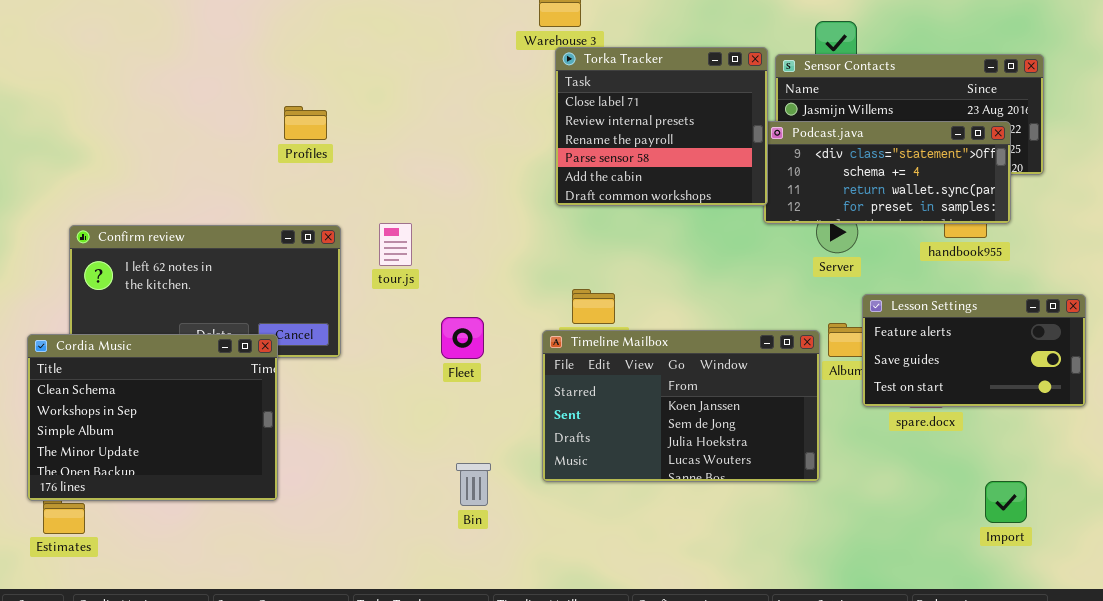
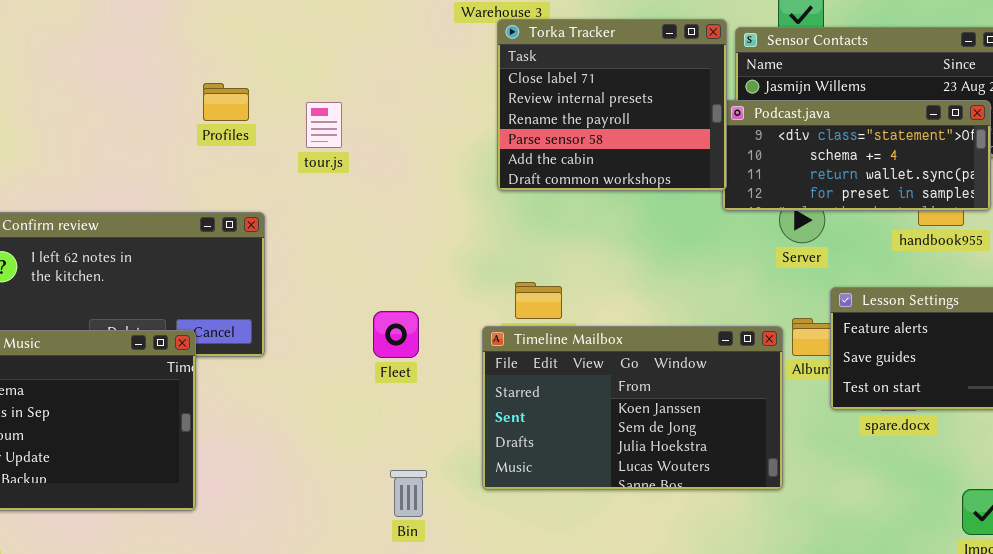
tour.js: [379,223,412,266] -> [306,102,342,148], moved

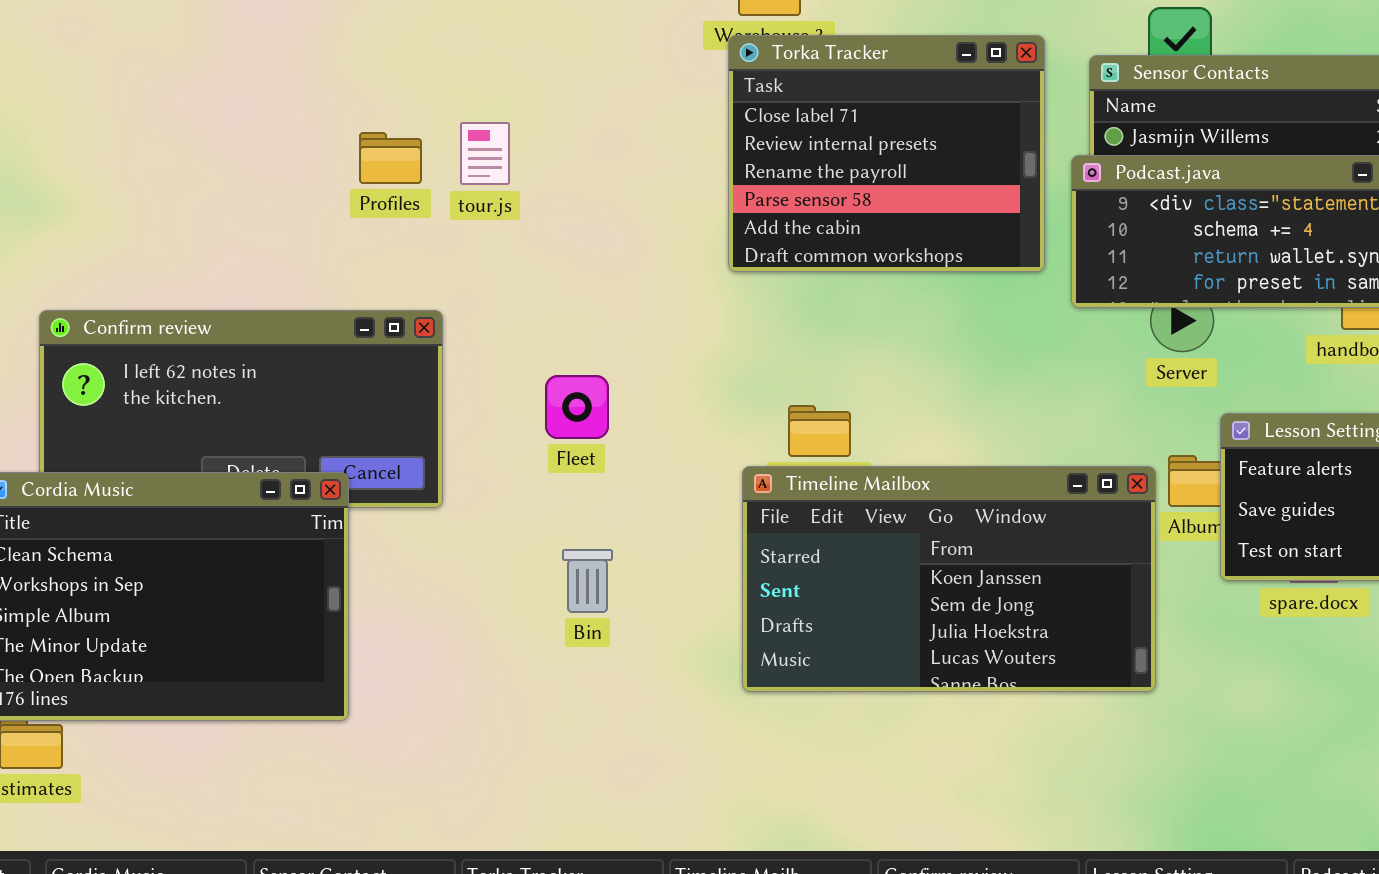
Torka Tracker: [497,19,727,191] -> [728,35,1045,272], moved
tour.js: [306,102,342,148] -> [460,122,510,185], moved
Fleet: [373,311,419,358] -> [545,375,609,439], moved
Bin: [390,470,427,517] -> [562,549,613,613], moved

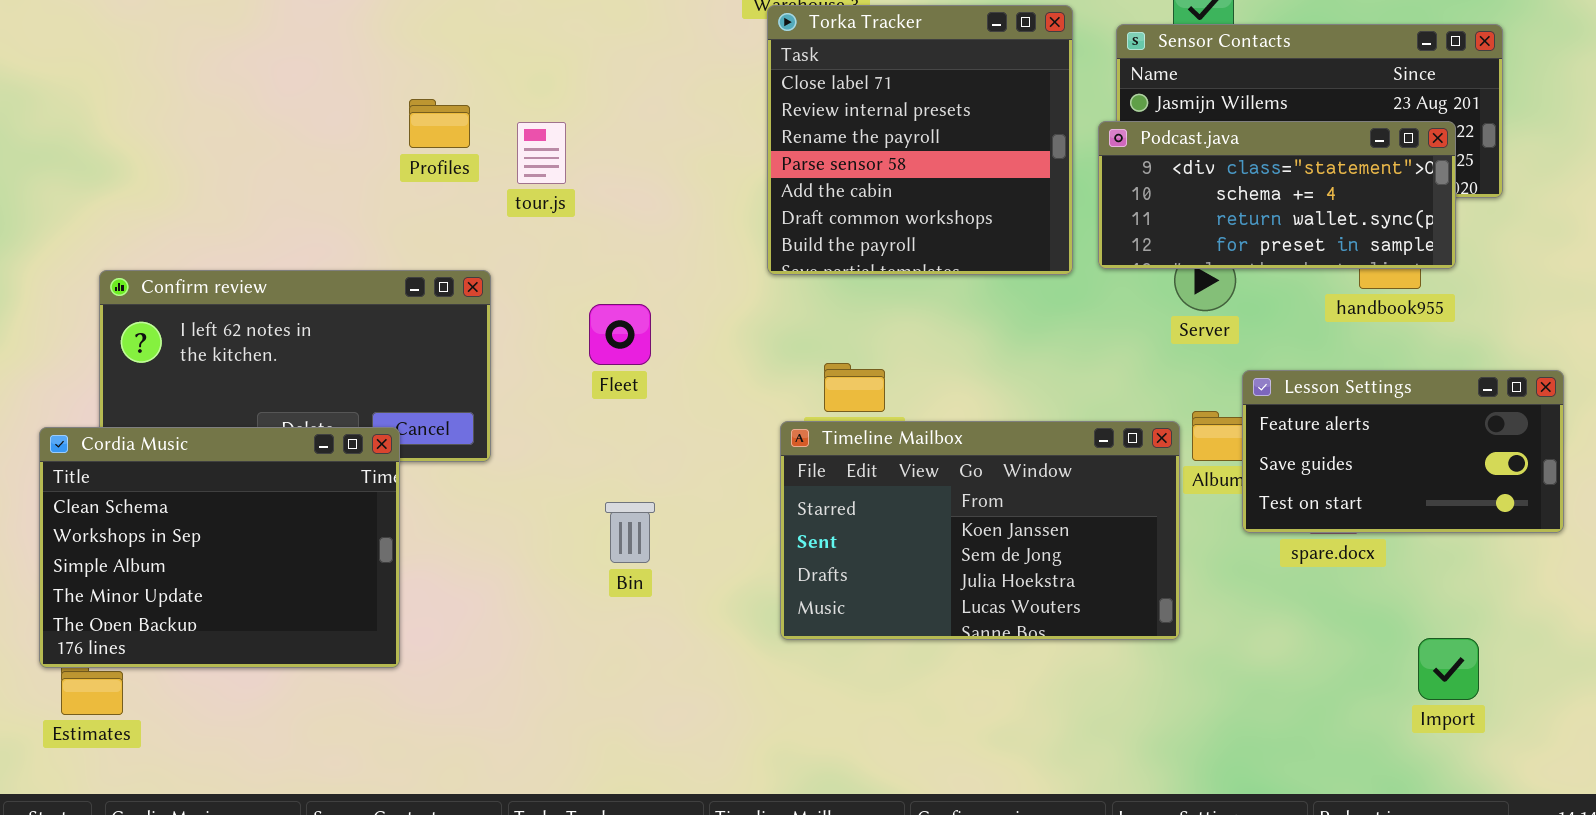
Torka Tracker: [728,35,1045,272] -> [767,5,1073,275], resized
tour.js: [460,122,510,185] -> [517,122,566,184], moved
Fleet: [545,375,609,439] -> [589,304,651,365], moved

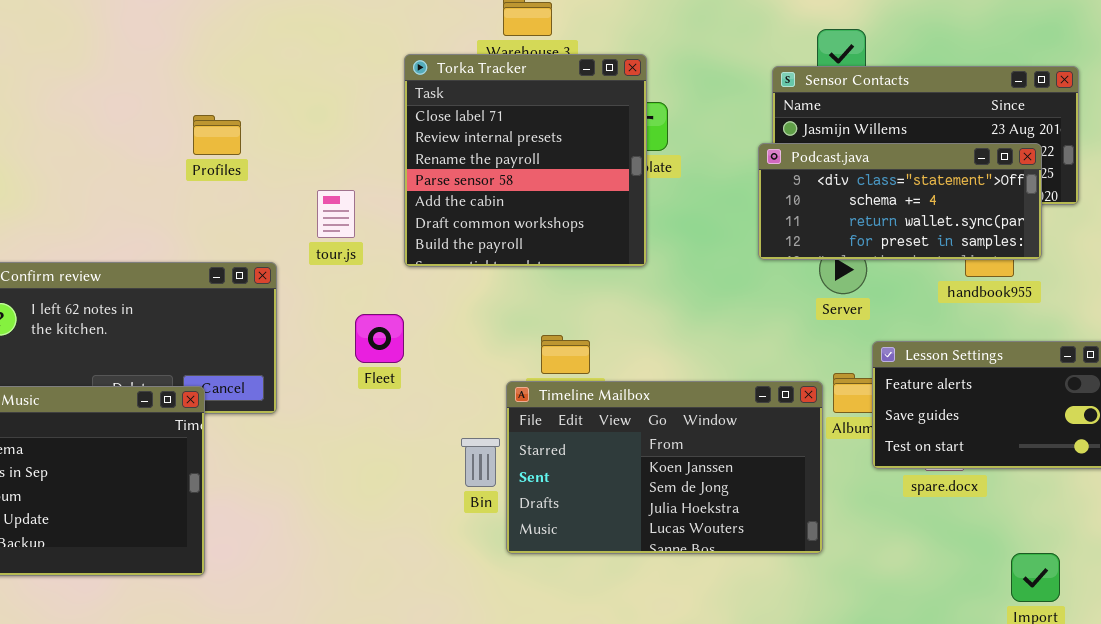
Torka Tracker: [767,5,1073,275] -> [404,54,647,267], moved
Profiles: [409,99,470,148] -> [193,115,241,155], moved
tour.js: [517,122,566,184] -> [317,190,355,238], moved
Fleet: [589,304,651,365] -> [355,314,404,363], moved
Bin: [605,502,655,563] -> [461,438,500,487], moved

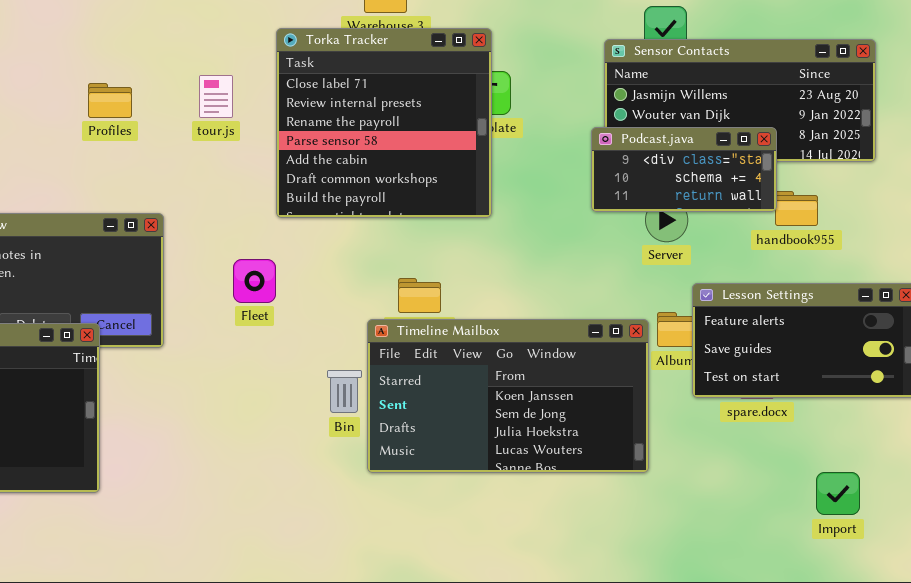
Podcast.java: [758,143,1042,260] -> [591,127,777,212], resized
tour.js: [317,190,355,238] -> [199,75,233,118], moved

